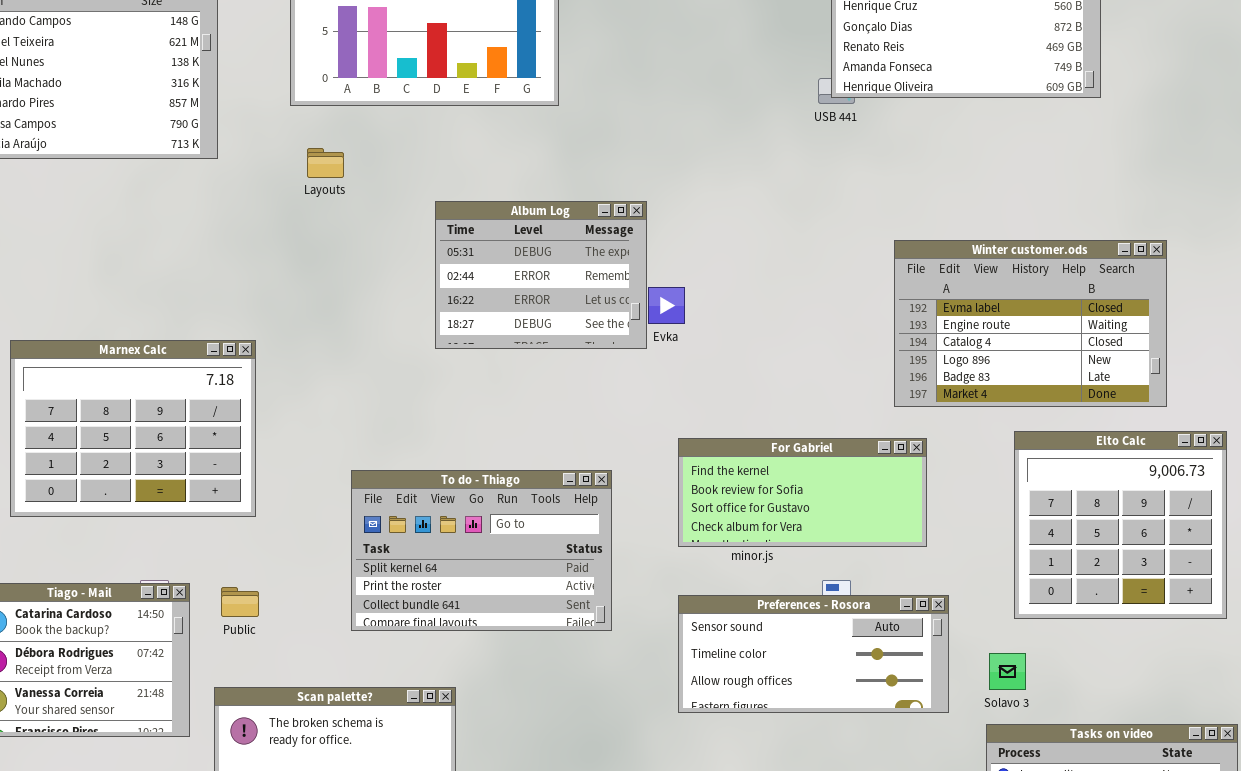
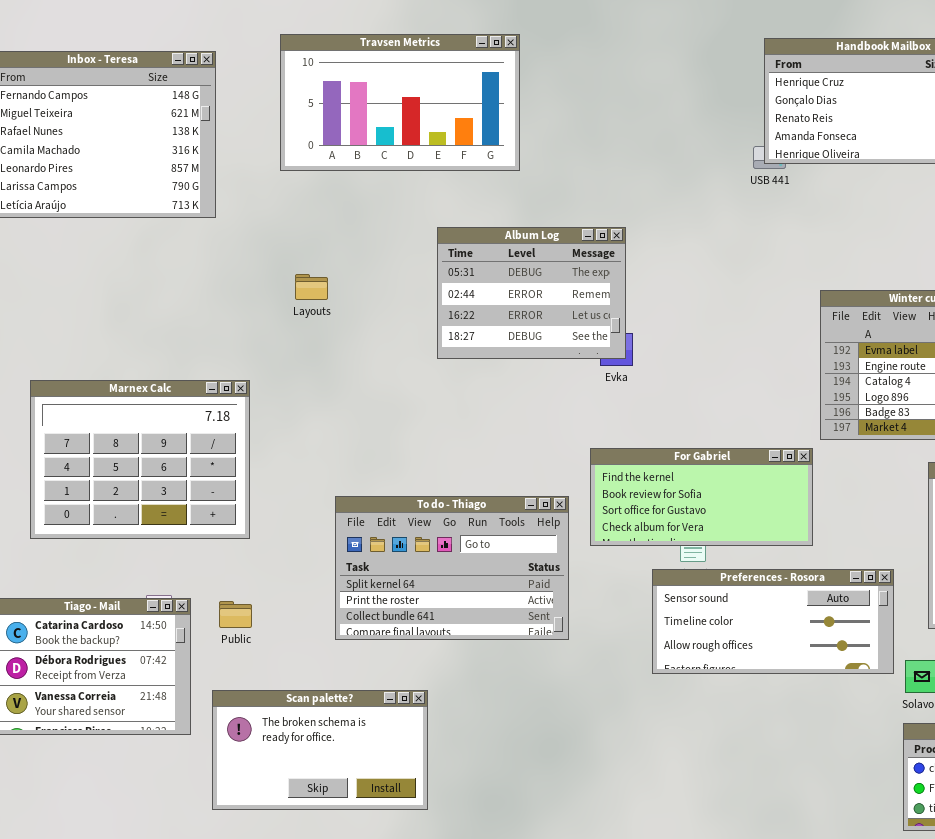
Layouts: [307,148,344,178] -> [295,274,328,300], moved
Album Log: [435,201,647,349] -> [437,227,626,359], moved
For Gabriel: [678,438,927,547] -> [590,448,813,546], moved
Preferences - Rosora: [678,595,949,713] -> [652,569,894,674], moved

